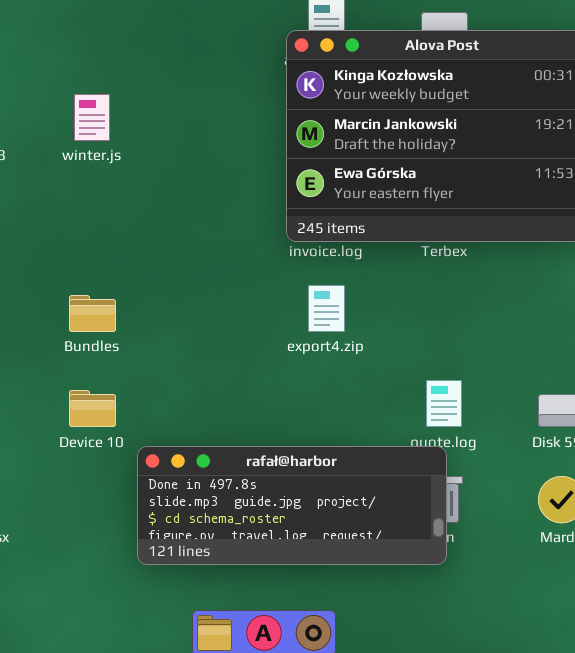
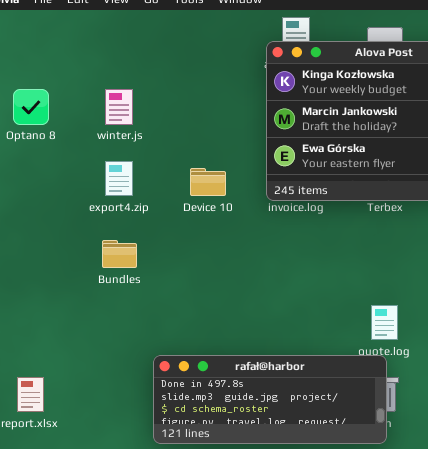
export4.zip: [308,285,345,332] -> [105,161,133,196], moved
Device 10: [69,390,116,427] -> [190,168,226,196], moved

